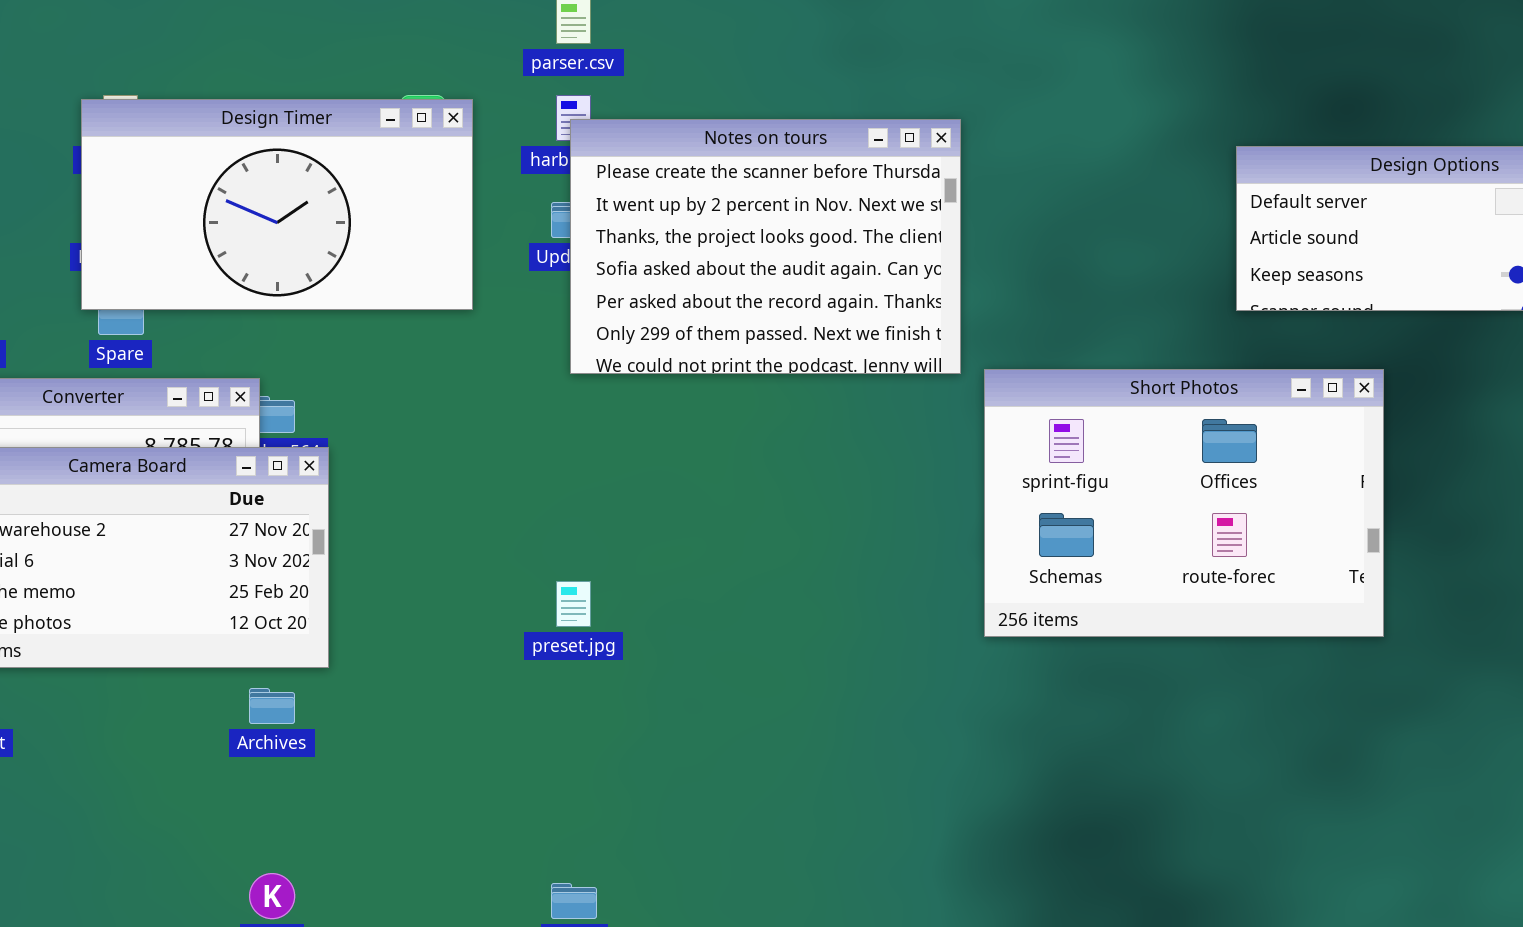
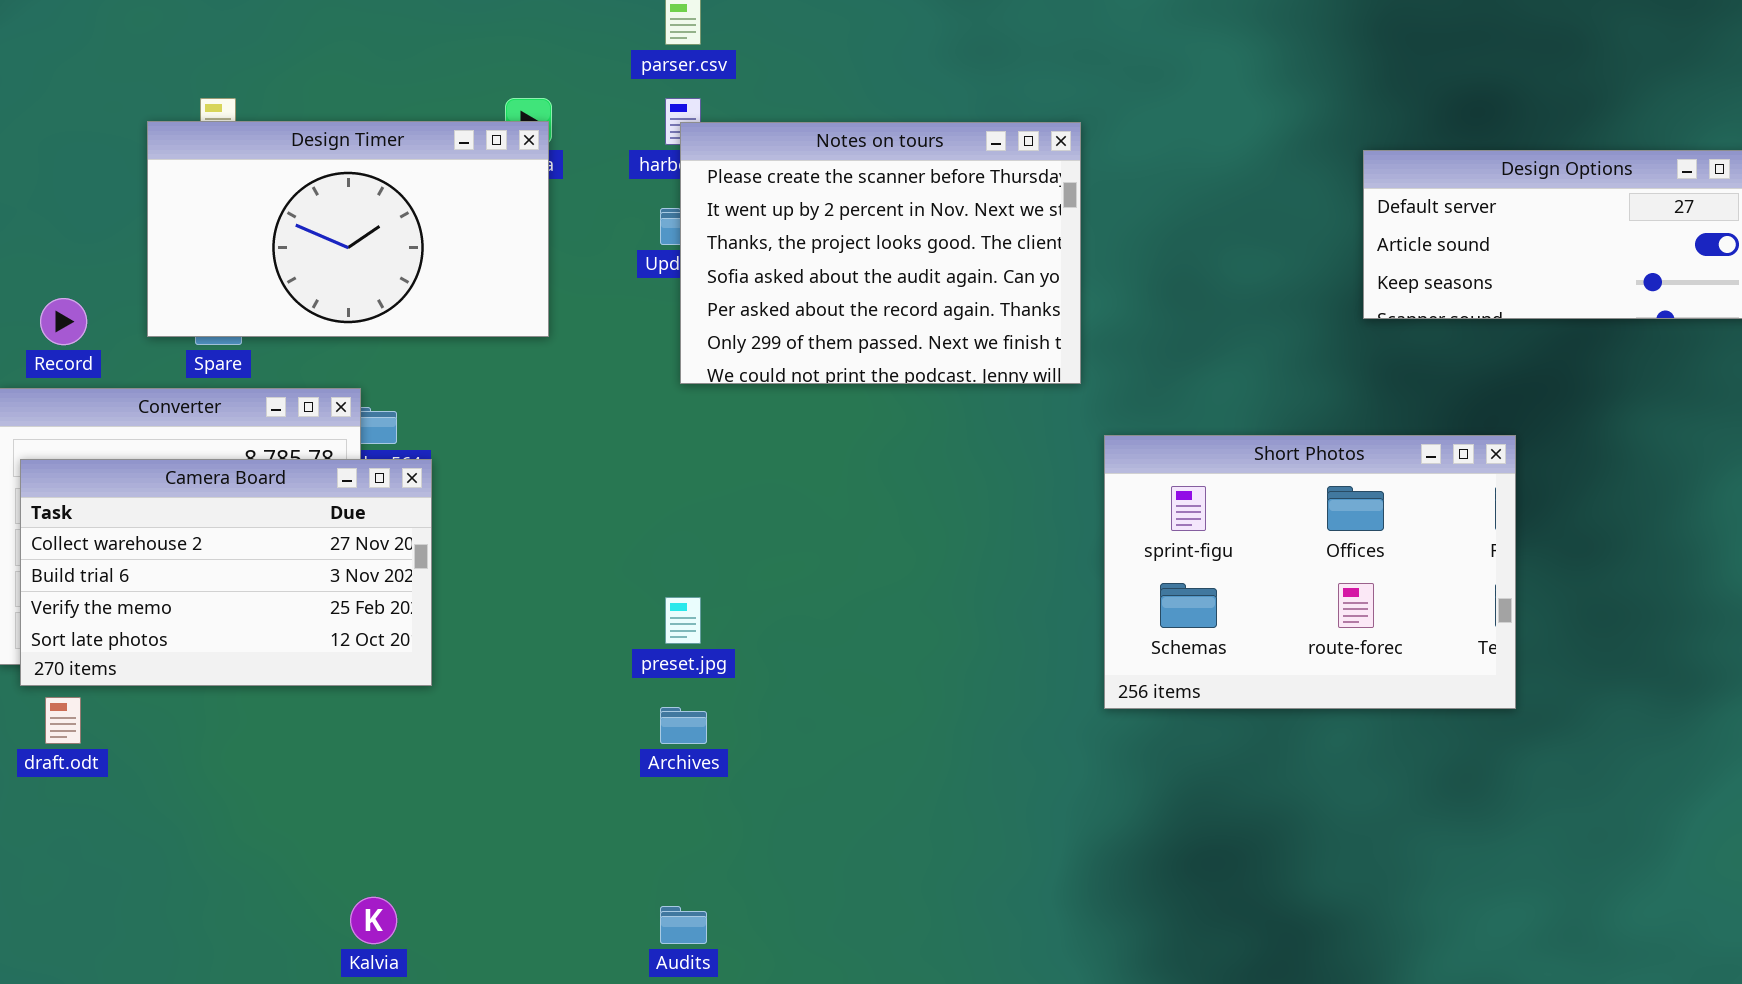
Design Timer: [81,99,473,310] -> [147,121,549,337], moved
Short Photos: [984,369,1384,637] -> [1104,435,1516,709], moved
Archives: [249,688,295,724] -> [660,707,707,744], moved

